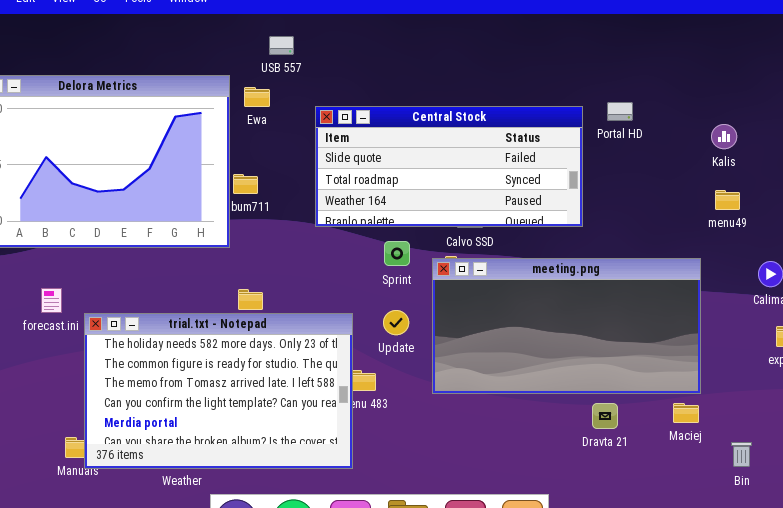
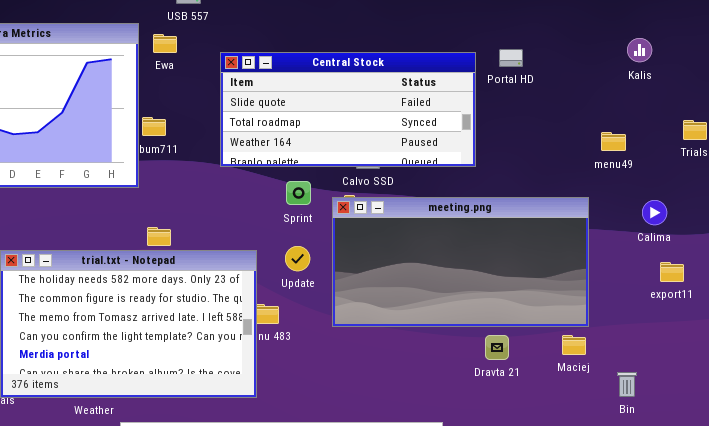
Kalis: [711,124,737,149] -> [627,38,652,62], moved

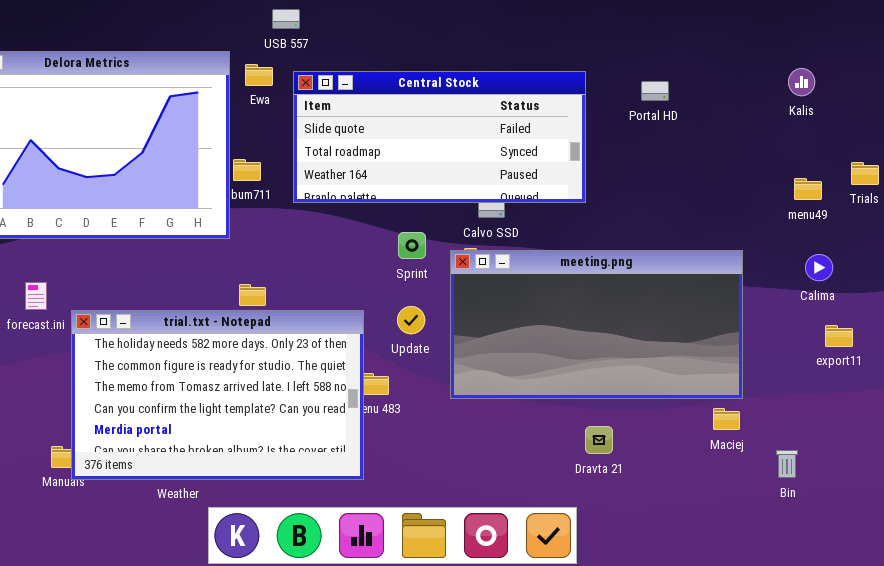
Central Stock: [220,52,476,167] -> [293,71,586,203], moved
menu49: [601,132,626,151] -> [794,178,822,200], moved
Dravta 21: [485,335,509,360] -> [585,426,613,454], moved

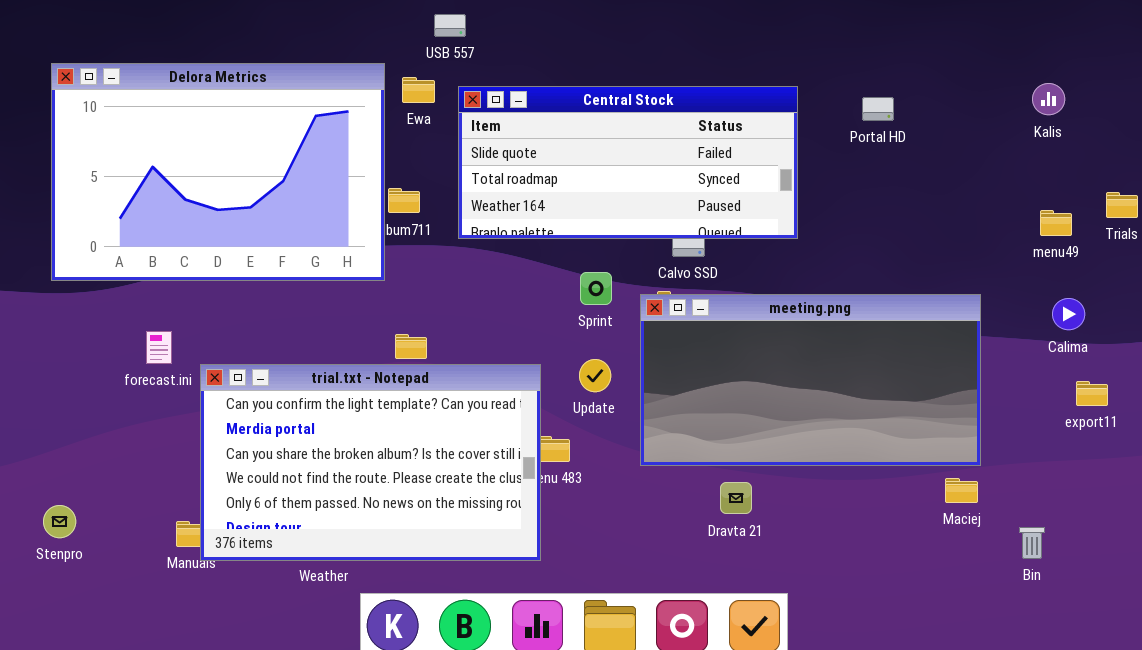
trial.txt - Notepad: [71,310,364,480] -> [200,364,541,561], scrolled down 3 rows
Dravta 21: [585,426,613,454] -> [720,482,752,514], moved

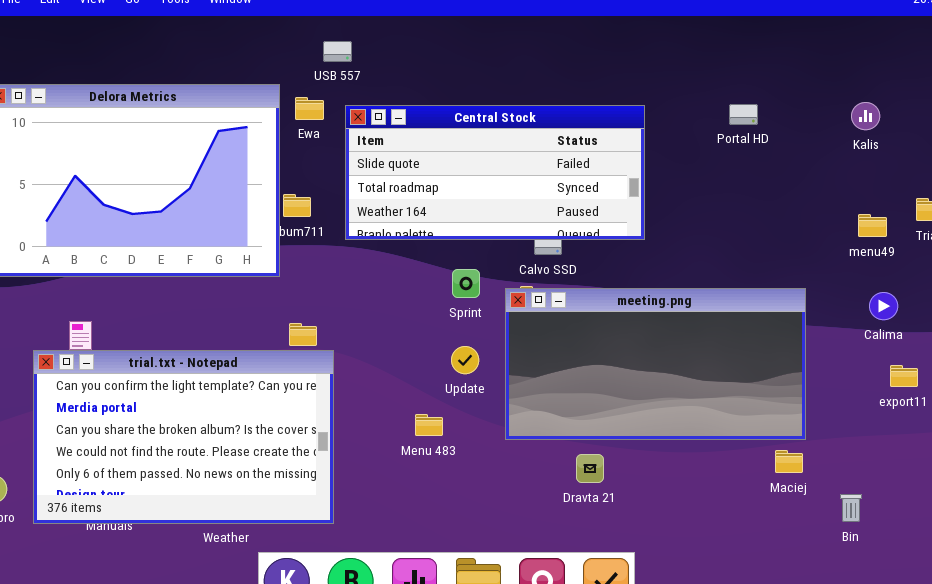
Portal HD: [862,97,894,121] -> [729,104,758,125], moved
trial.txt - Notepad: [200,364,541,561] -> [33,350,334,524], moved

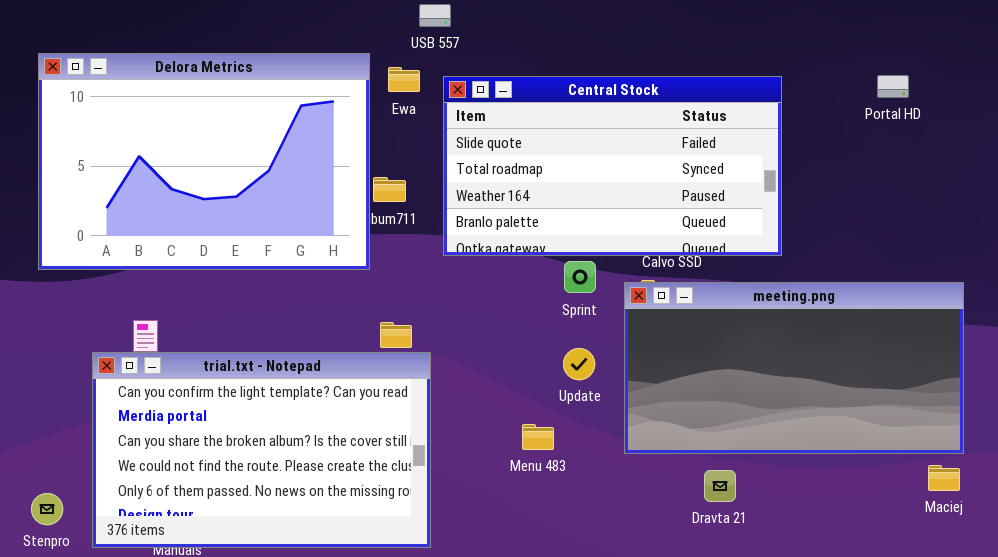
Central Stock: [345,105,645,240] -> [443,76,782,256], resized

